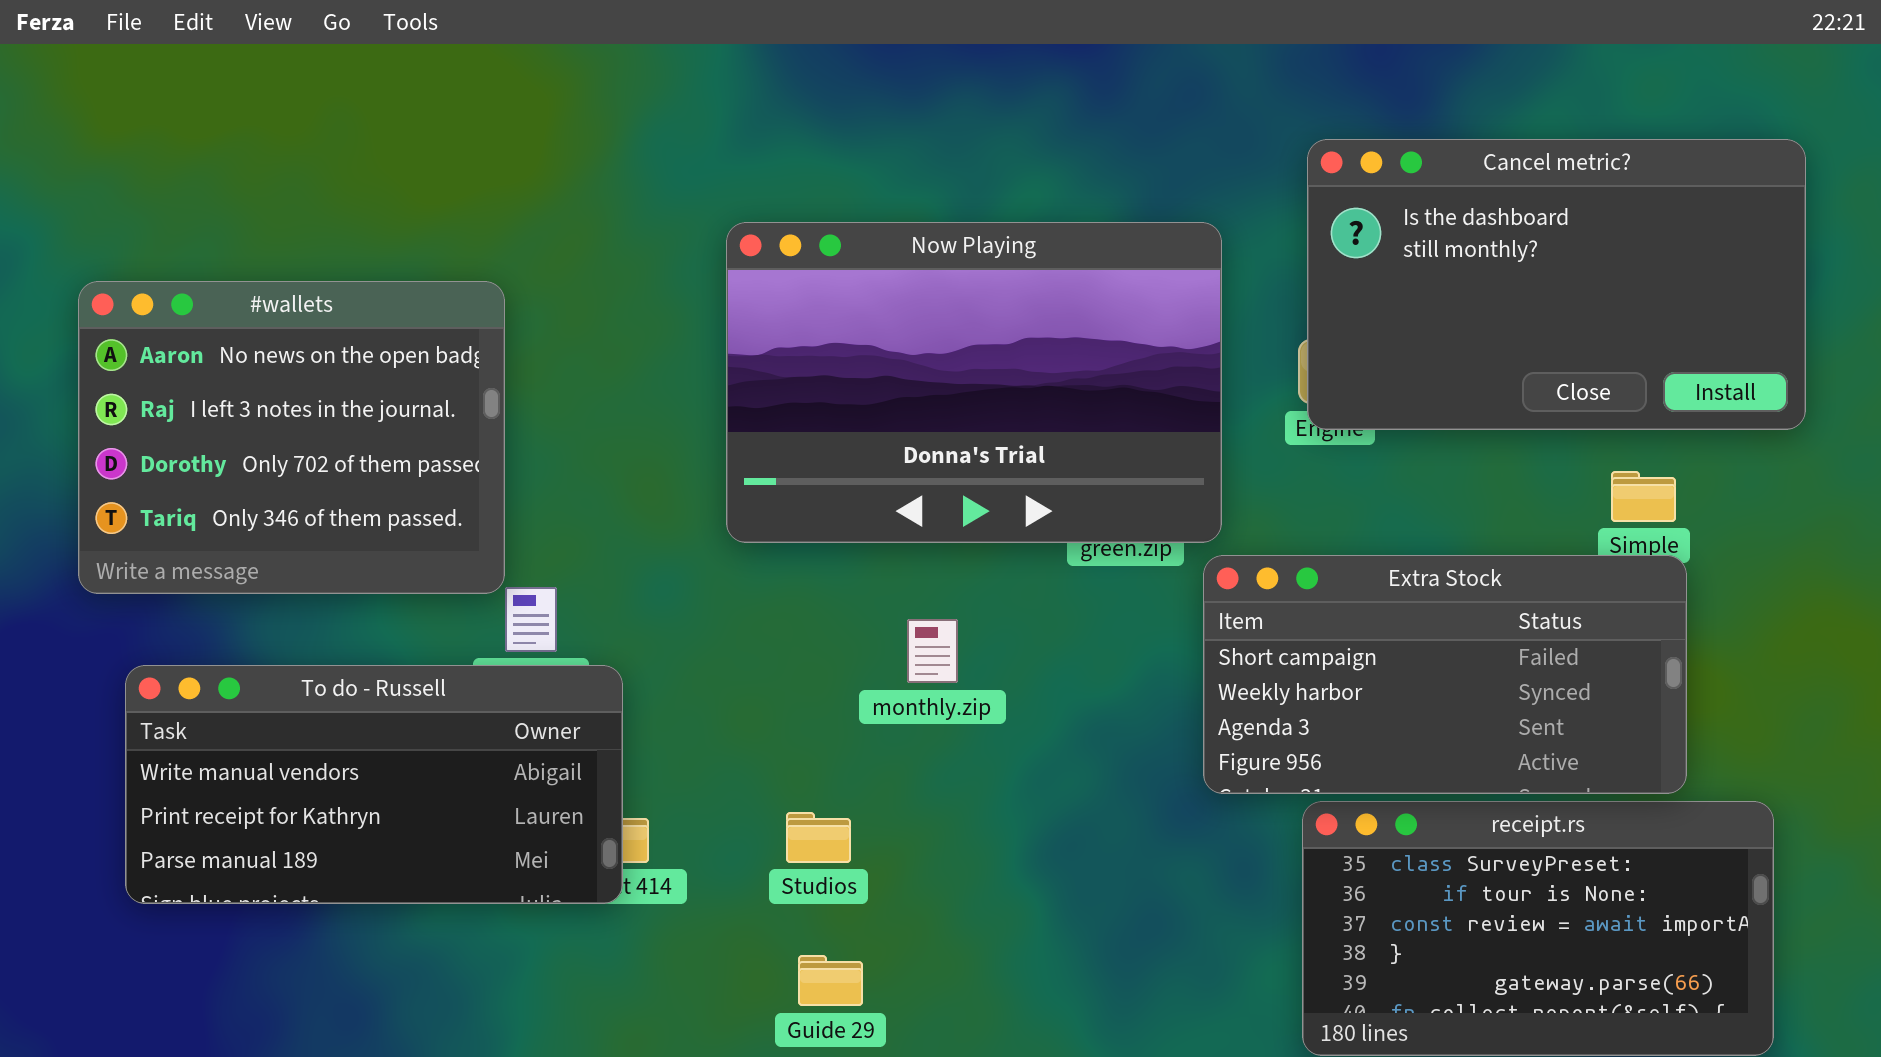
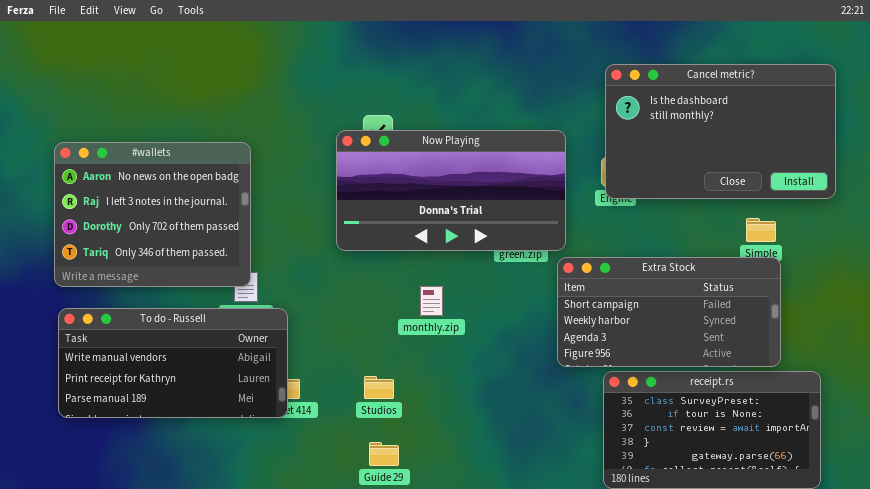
Now Playing: [726,222,1222,543] -> [336,130,566,251], resized
#wallets: [78,281,505,594] -> [54,142,251,287], moved

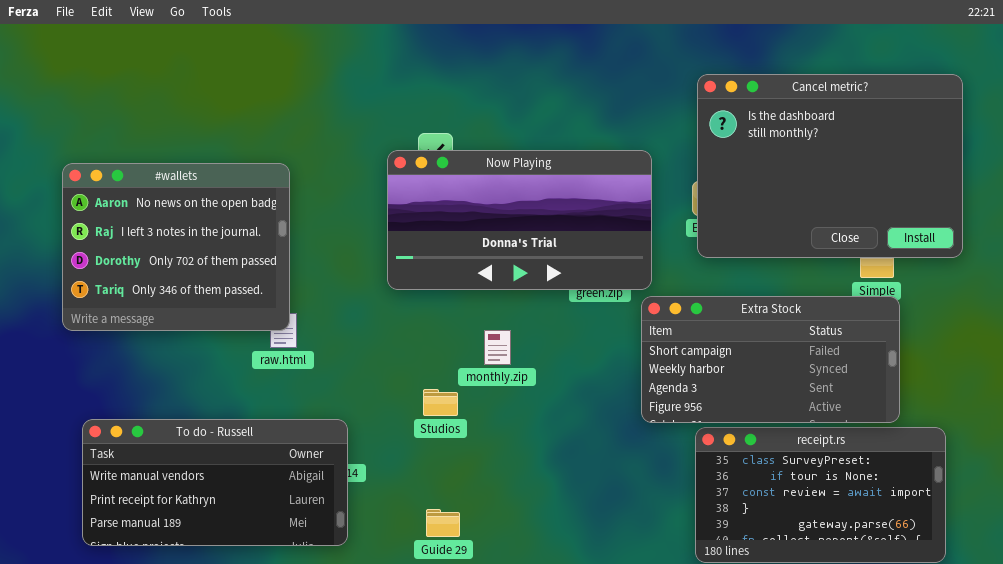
Cancel metric?: [605,64,836,199] -> [697,74,963,258], resized
To do - Russell: [58,308,288,418] -> [82,419,348,546], moved
Studios: [364,376,394,399] -> [423,389,458,416], moved

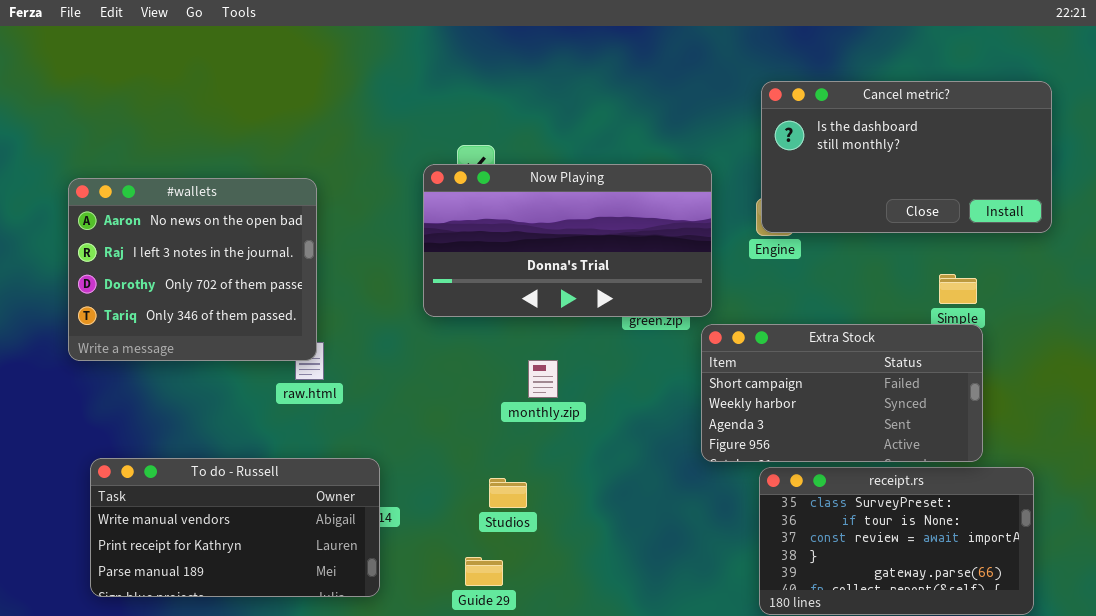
Cancel metric?: [697,74,963,258] -> [761,81,1052,233], resized
Studios: [423,389,458,416] -> [489,478,527,508], moved

